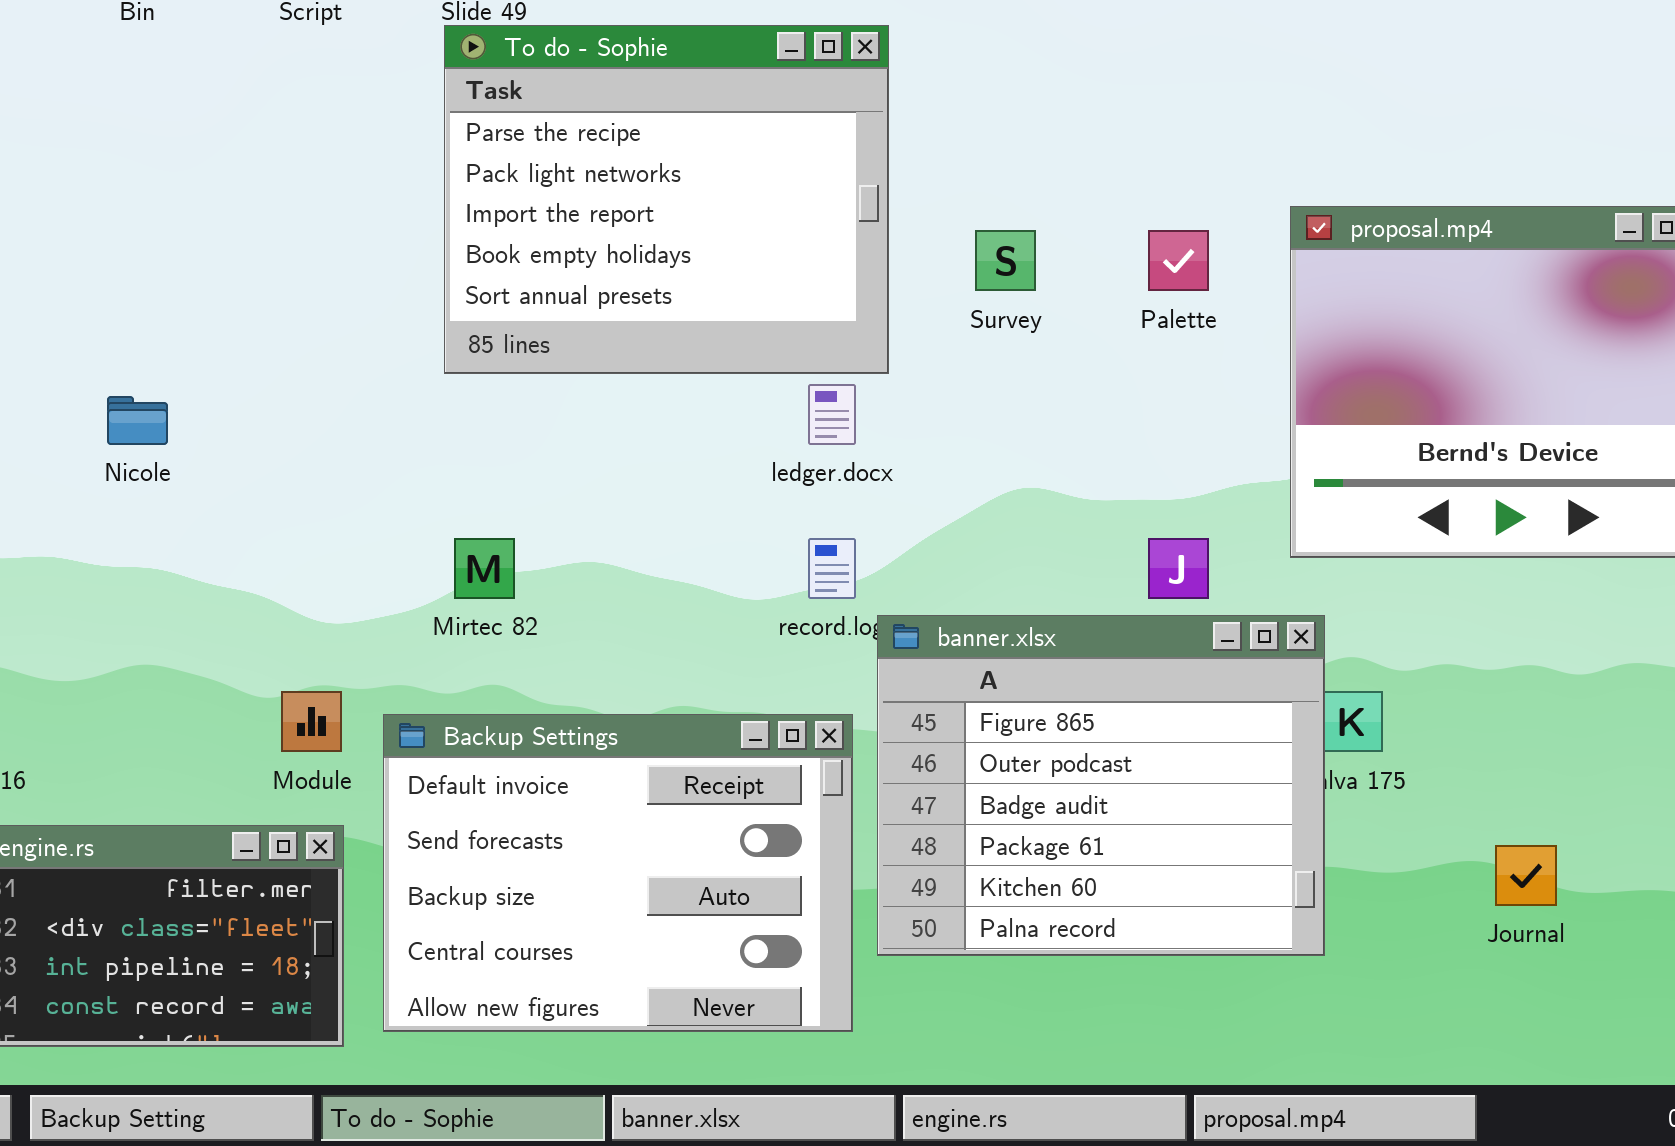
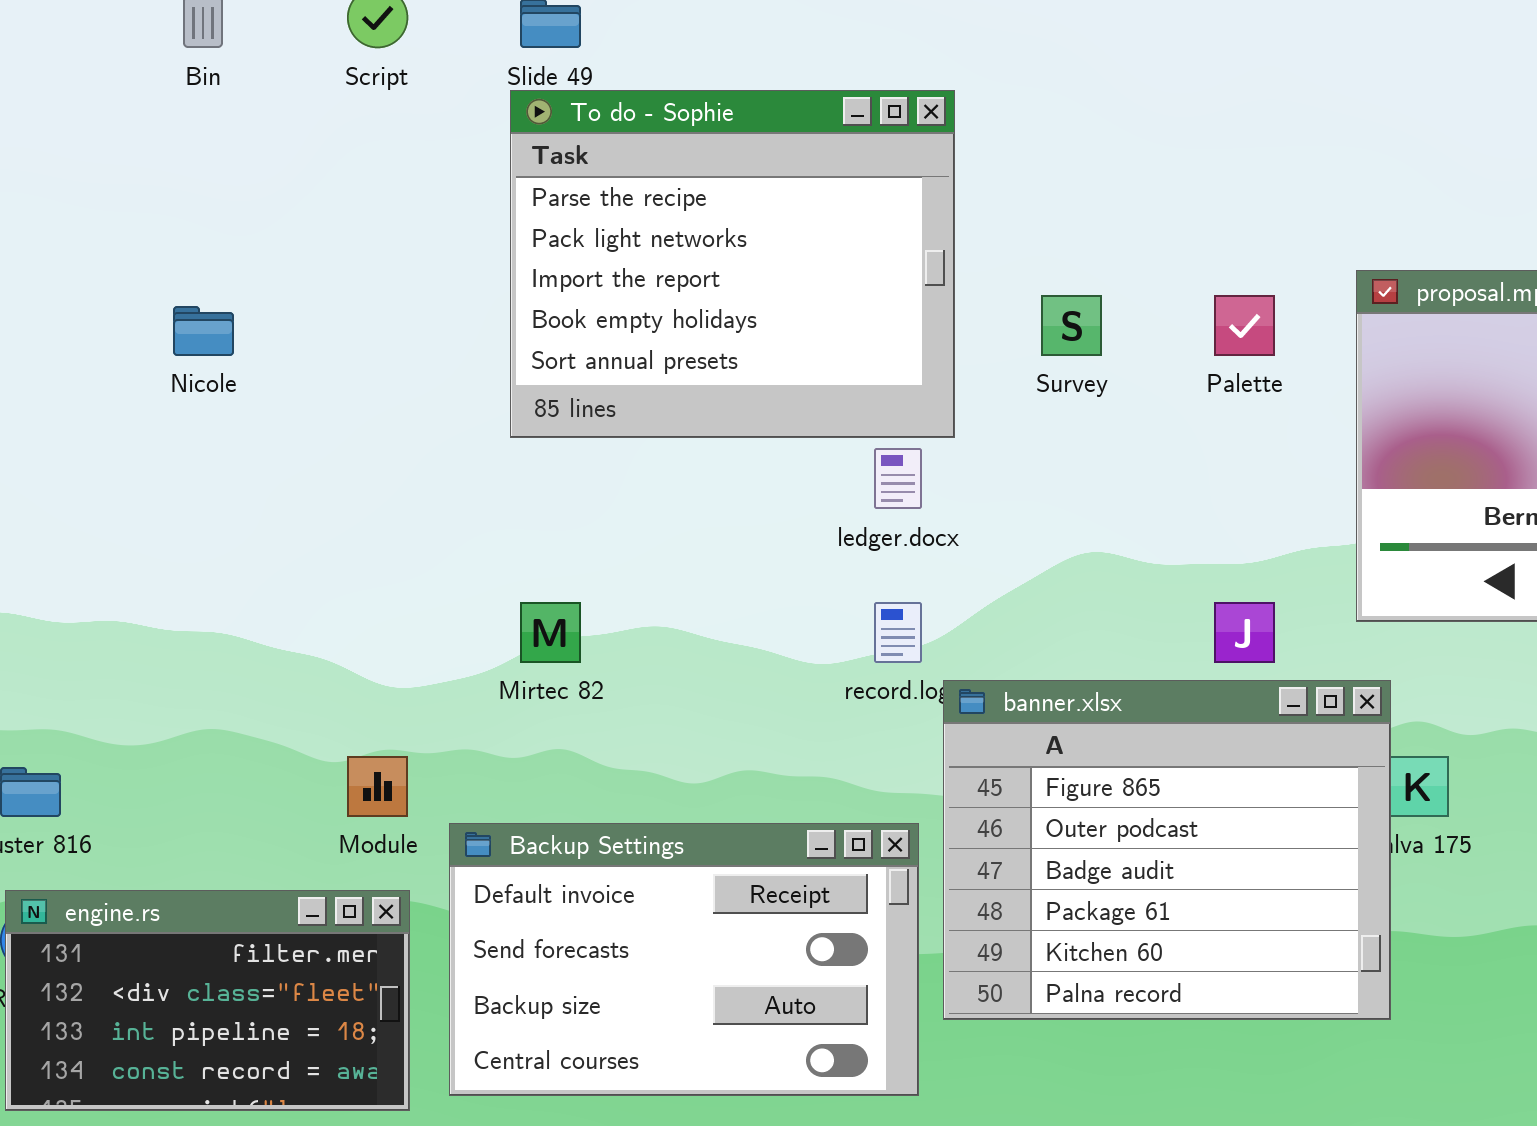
Nicole: [107,396,168,445] -> [173,306,234,356], moved
Backup Settings: [383,714,853,1032] -> [449,823,919,1096], resized

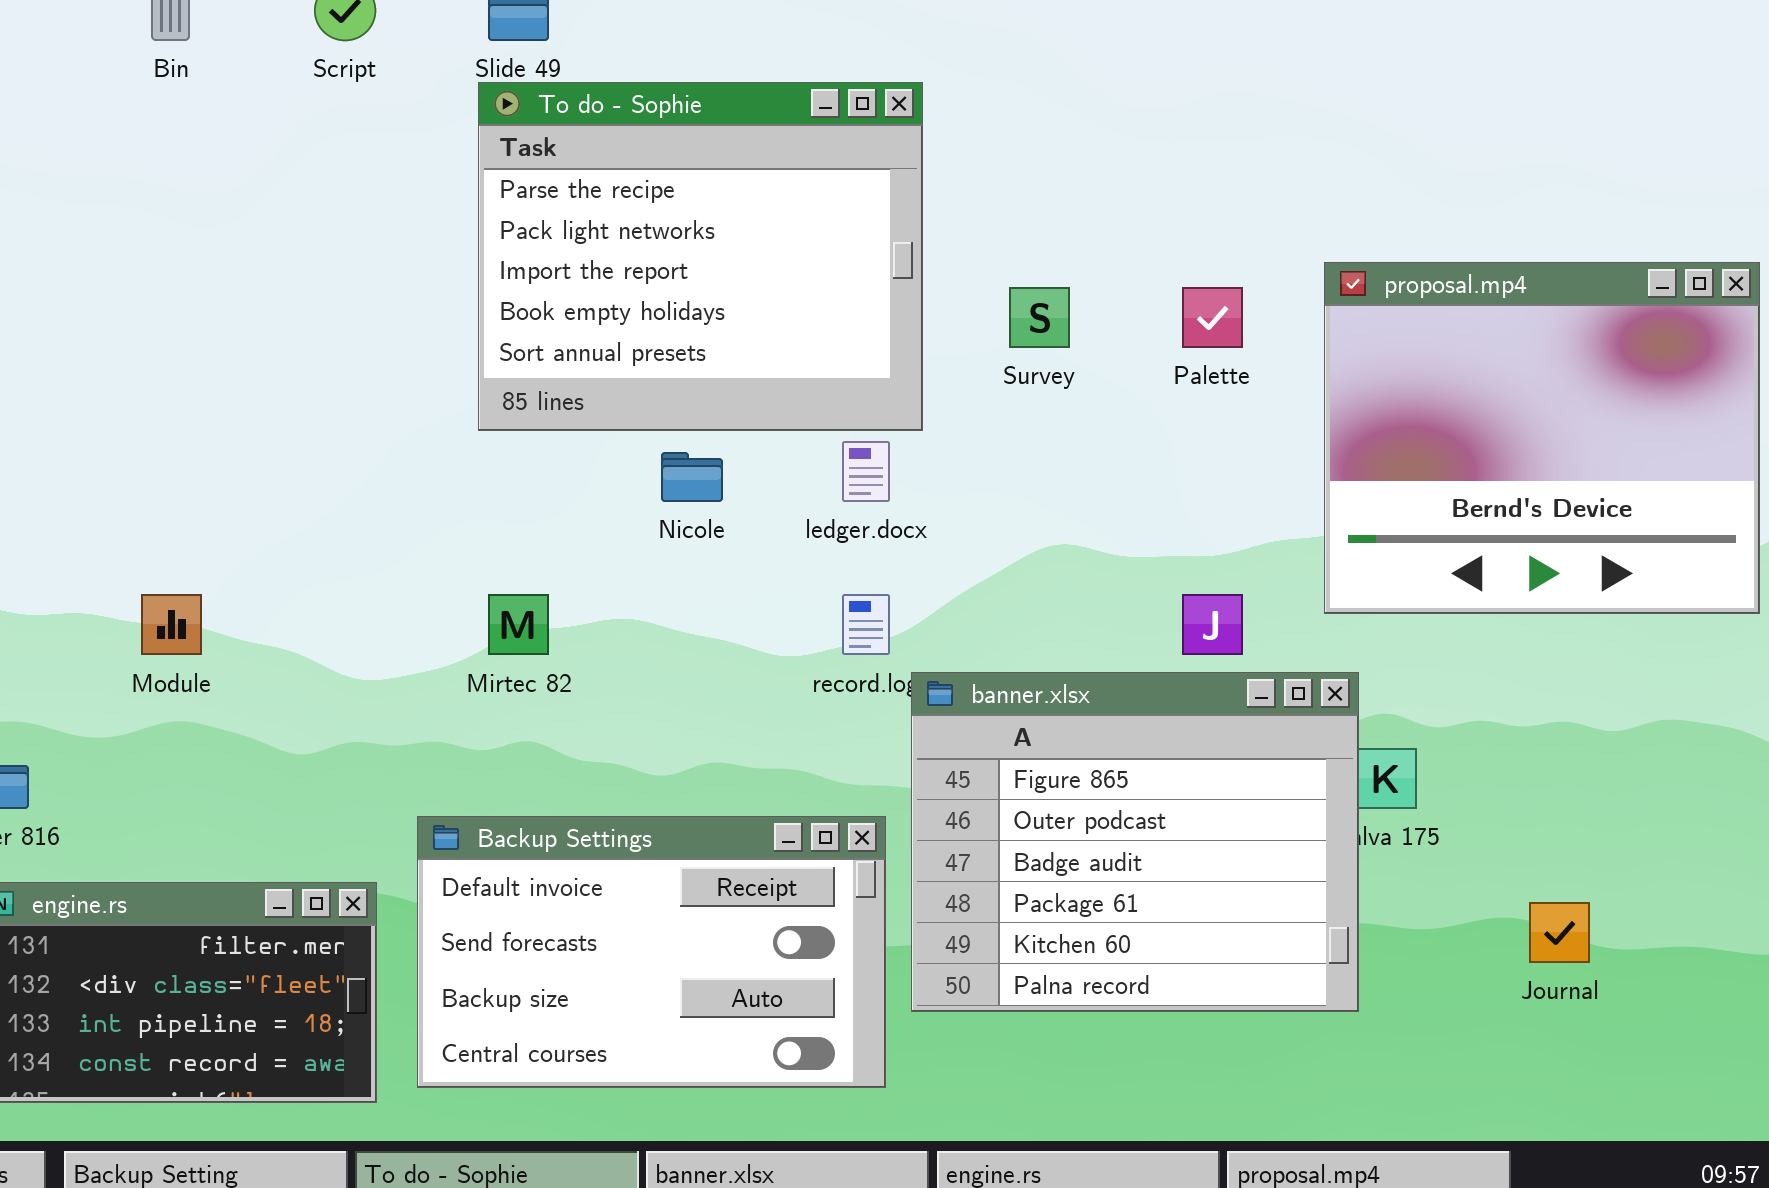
Nicole: [173,306,234,356] -> [661,452,723,502], moved
Module: [347,756,408,817] -> [141,594,202,655], moved

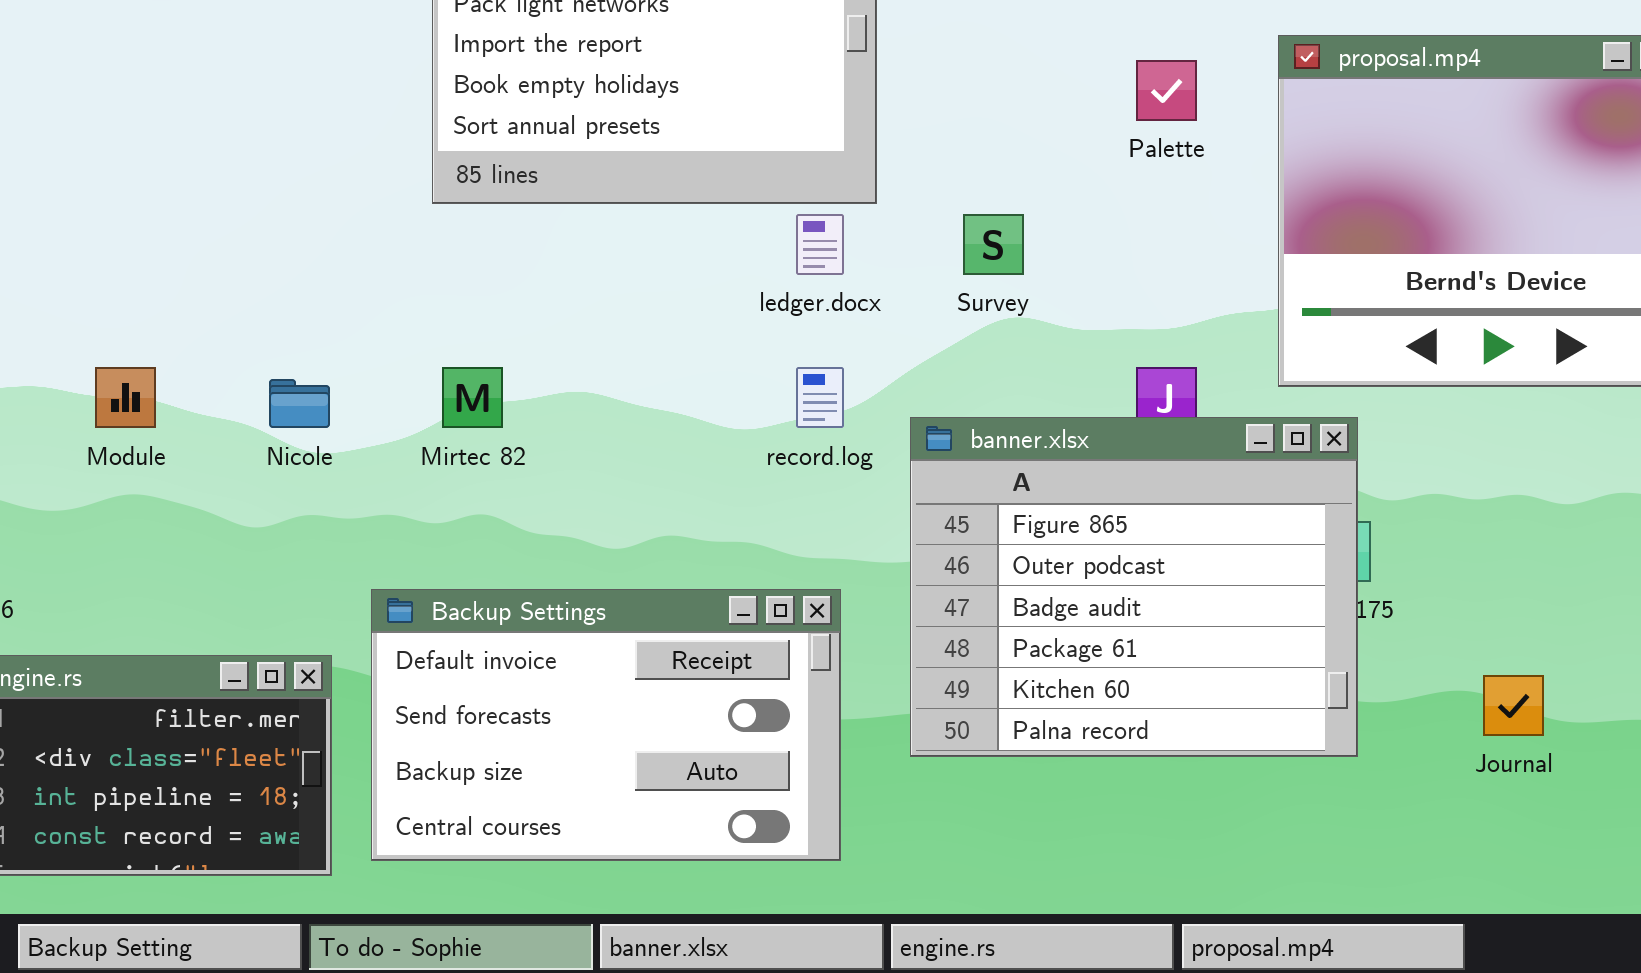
Survey: [1009,287,1070,348] -> [963,214,1024,275], moved
Nicole: [661,452,723,502] -> [269,379,330,428], moved
banner.xlsx: [911,672,1359,1012] -> [910,417,1358,757], moved

